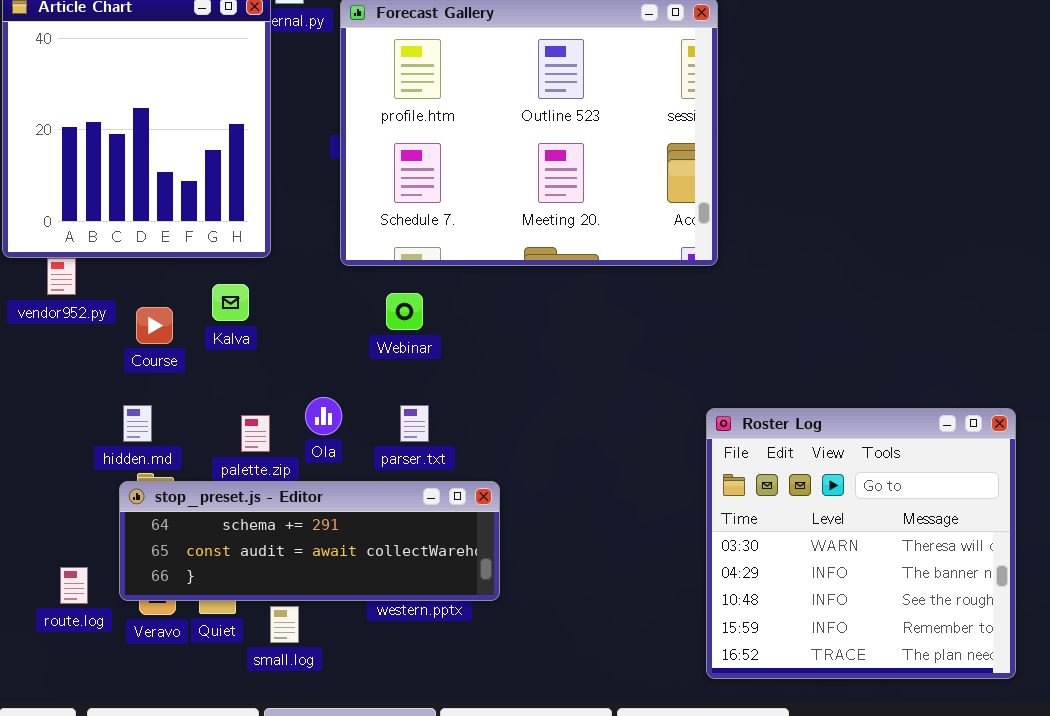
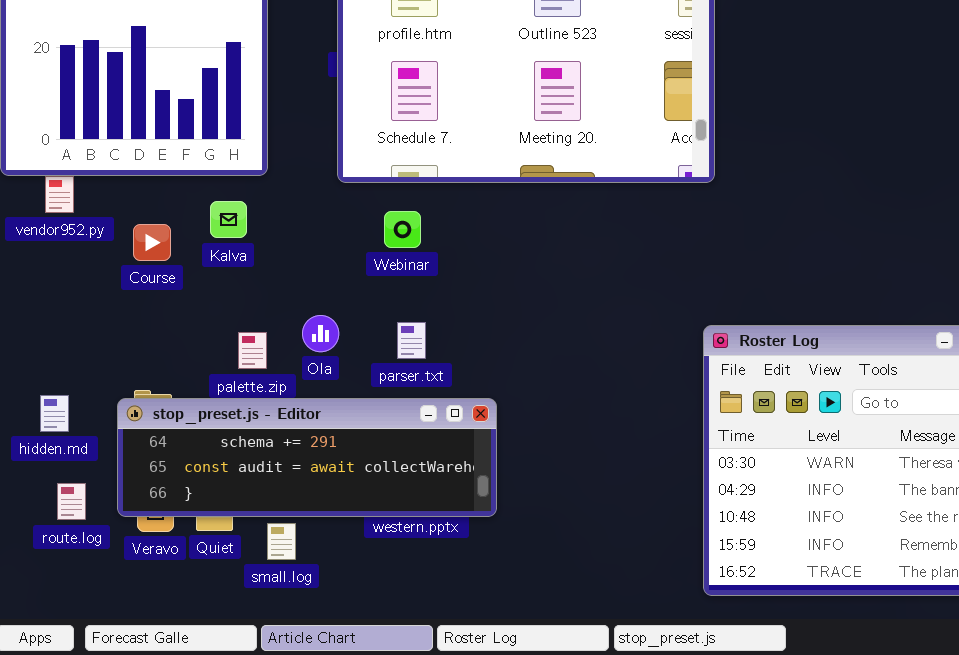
hidden.md: [123,405,152,442] -> [40,395,69,432], moved

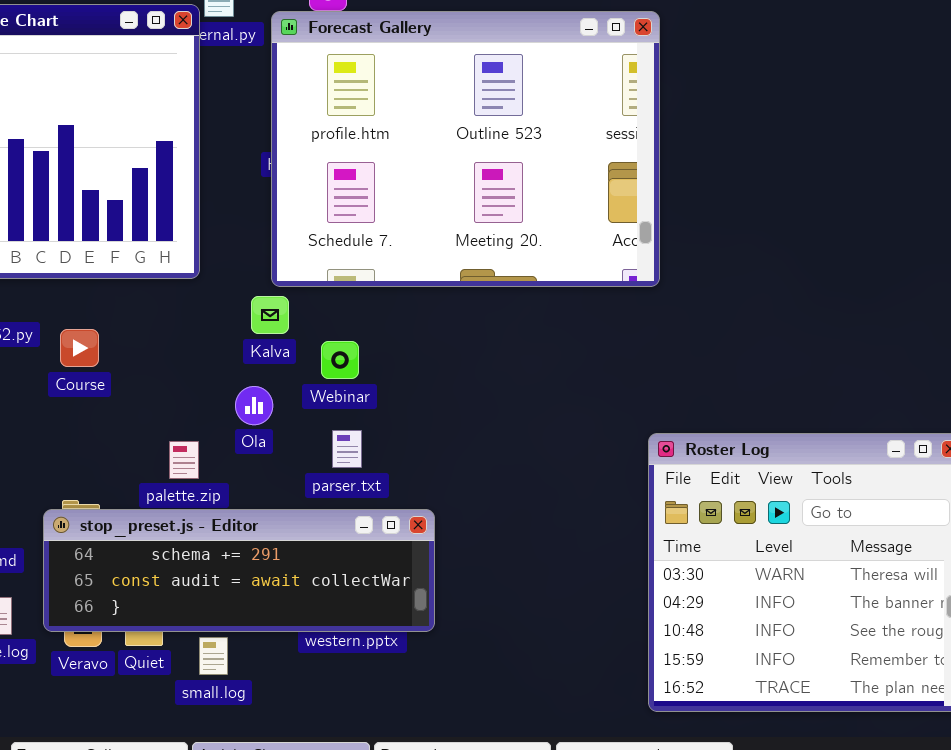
Kalva: [210,201,247,238] -> [251,296,289,334], moved
Webinar: [384,211,421,248] -> [321,341,359,379], moved
Ola: [302,315,339,352] -> [235,386,273,425], moved

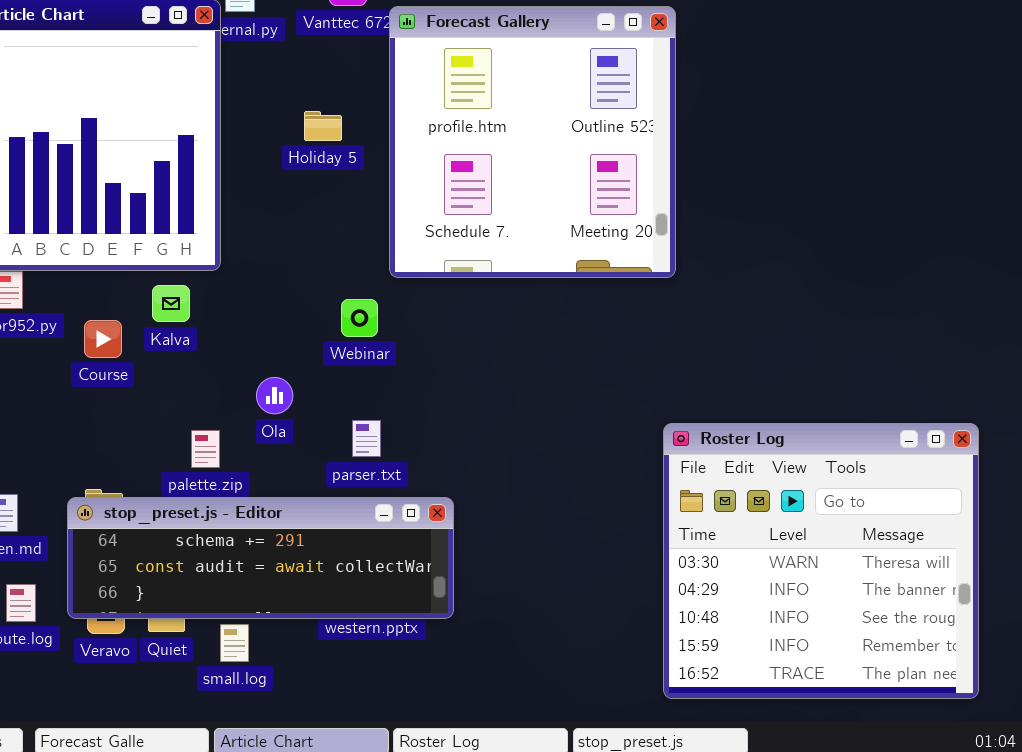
Forecast Gallery: [271,11,660,287] -> [389,6,676,278], resized
Kalva: [251,296,289,334] -> [152,285,190,322], moved
Webinar: [321,341,359,379] -> [341,299,378,337], moved

